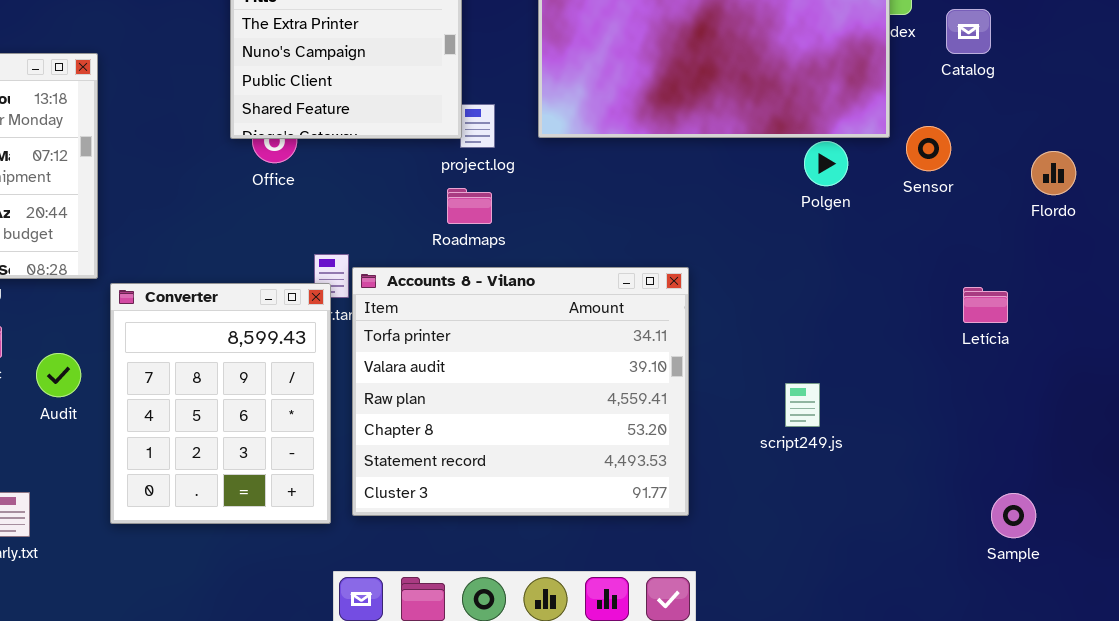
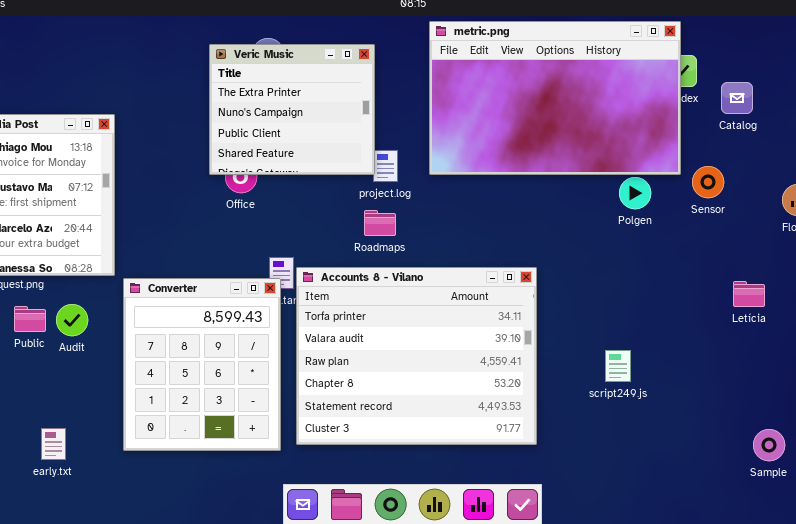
Audit: [36,353,81,397] -> [56,304,88,336], moved

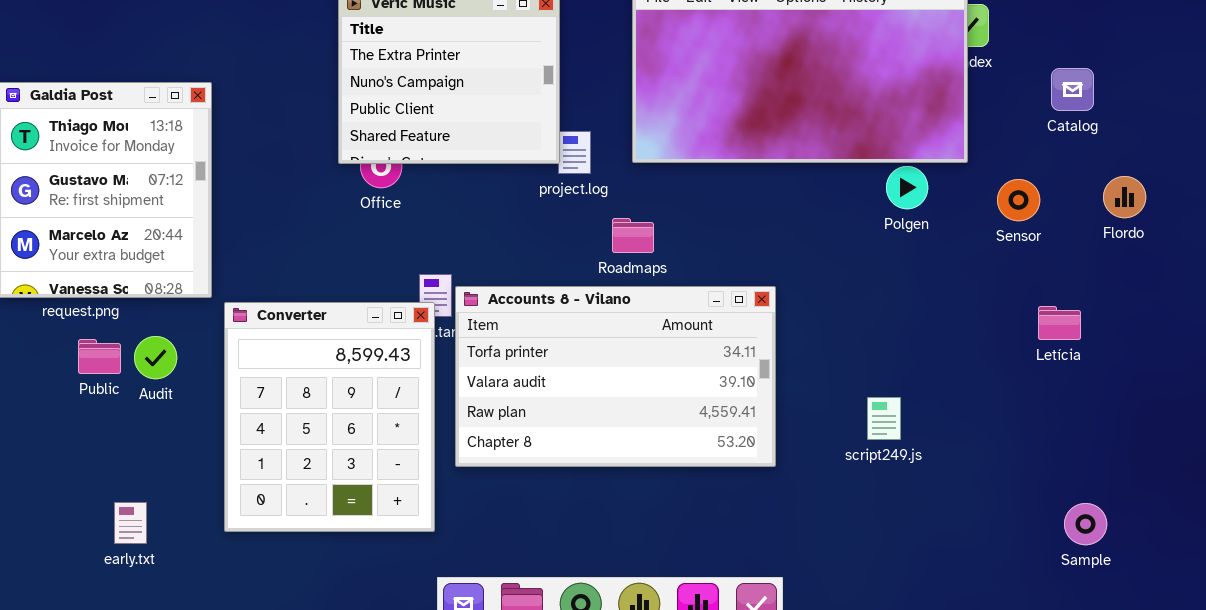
Catalog: [721,82,753,114] -> [1051,68,1094,111], moved
Sensor: [692,166,724,198] -> [997,179,1040,221], moved
Roadmaps: [364,210,396,236] -> [612,218,654,253], moved
Accounts 8 - Vilano: [296,267,537,445] -> [455,286,776,467], resized

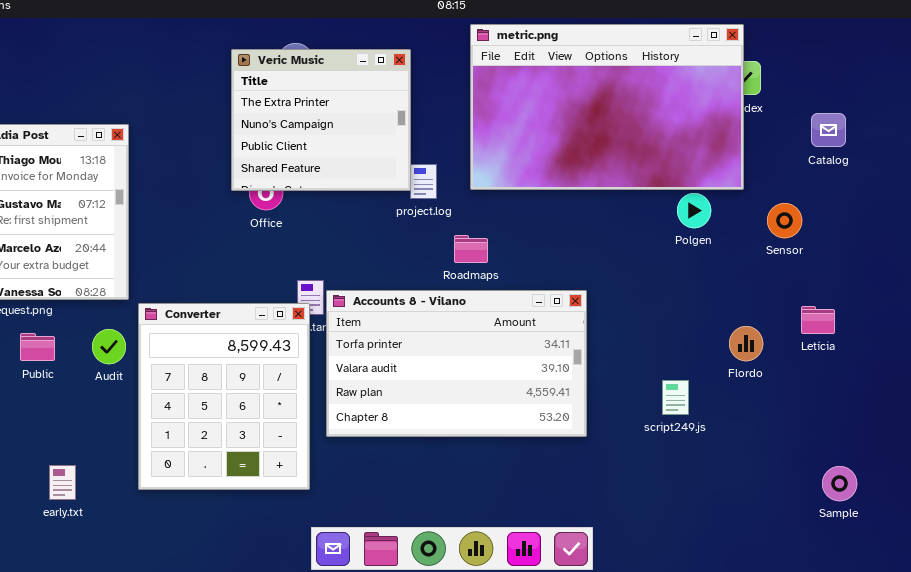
Flordo: [1103,176,1146,218] -> [729,326,763,361], moved
Audit: [134,336,177,379] -> [92,329,126,364], moved

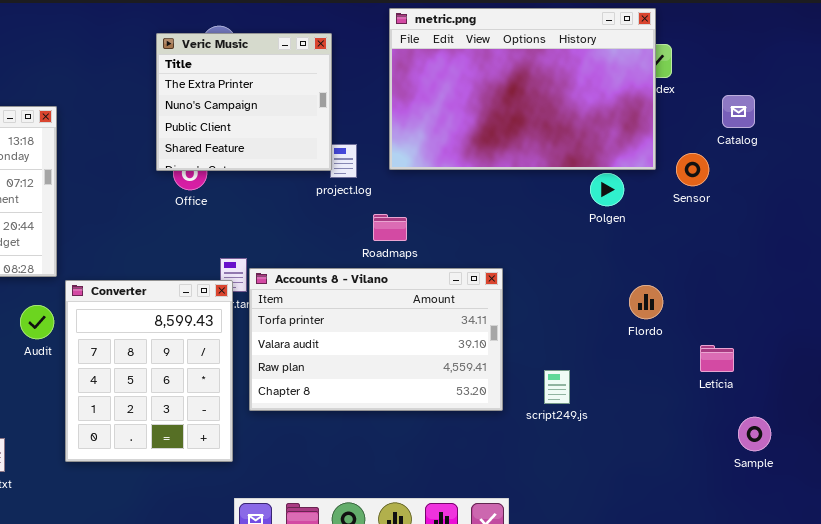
Sensor: [767,203,802,238] -> [676,153,709,186], moved
Letícia: [801,306,835,334] -> [700,345,734,372], moved
Flordo: [729,326,763,361] -> [629,285,663,319], moved
script249.js: [662,380,689,415] -> [544,370,570,404], moved
Sample: [822,466,857,501] -> [738,417,771,451], moved

